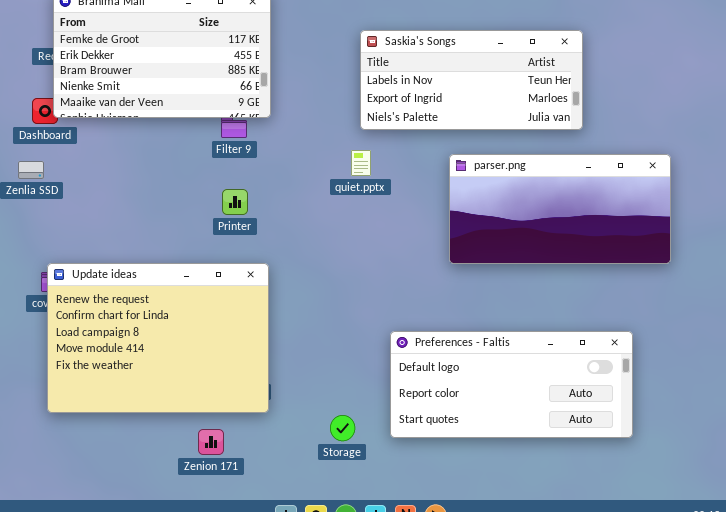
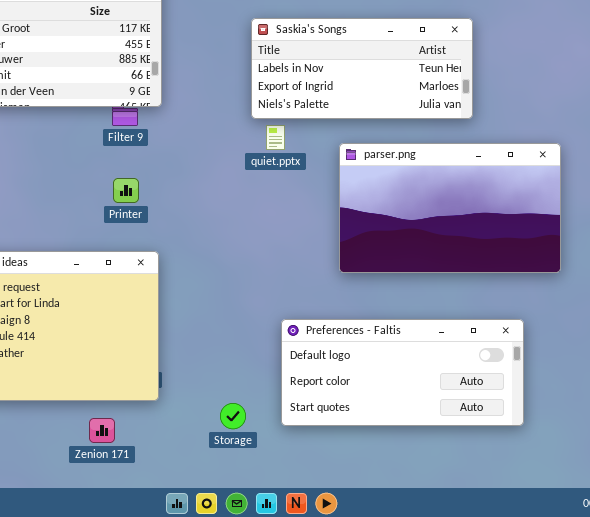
quiet.pptx: [351,150,371,176] -> [266,125,285,150], moved
parser.png: [449,154,671,264] -> [339,143,561,273], resized

